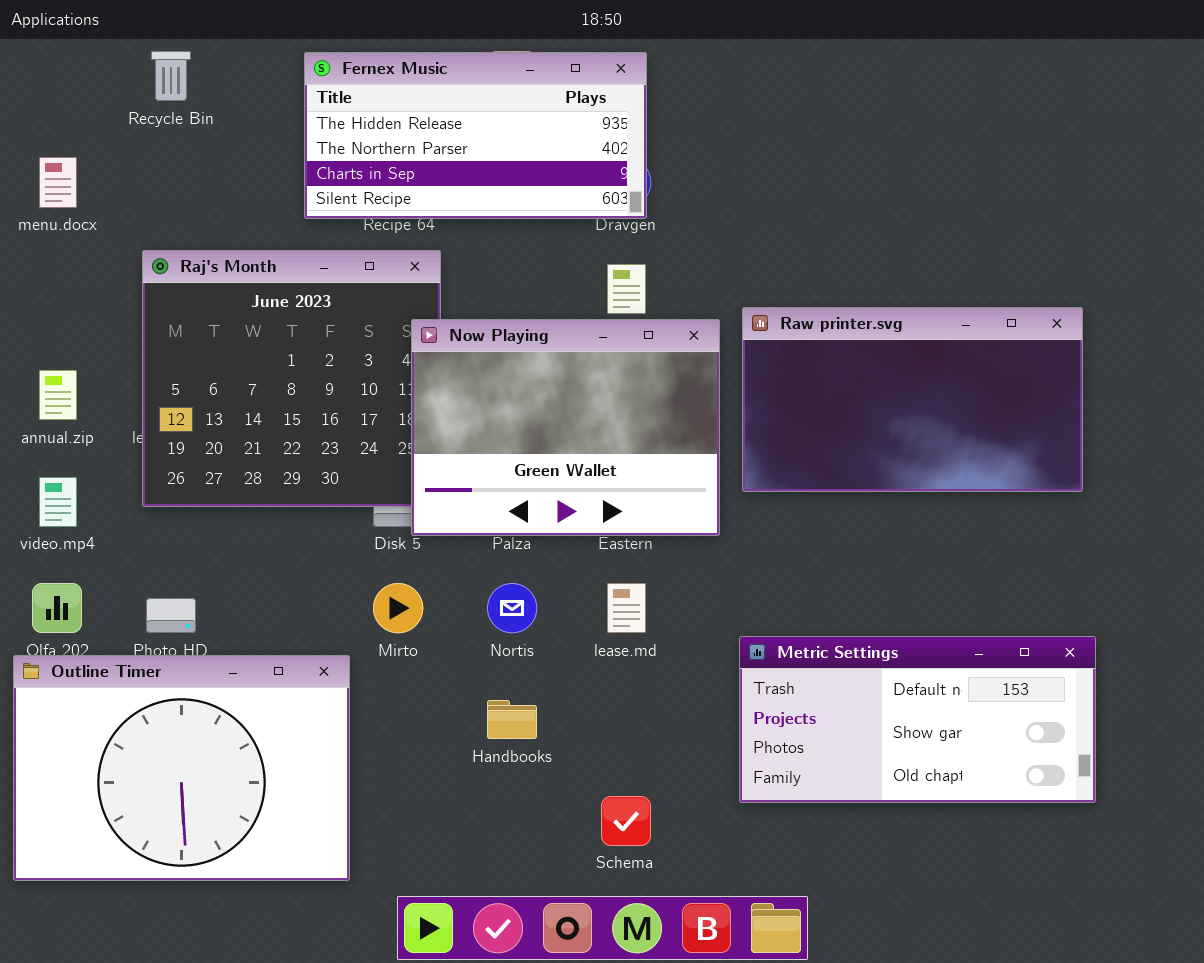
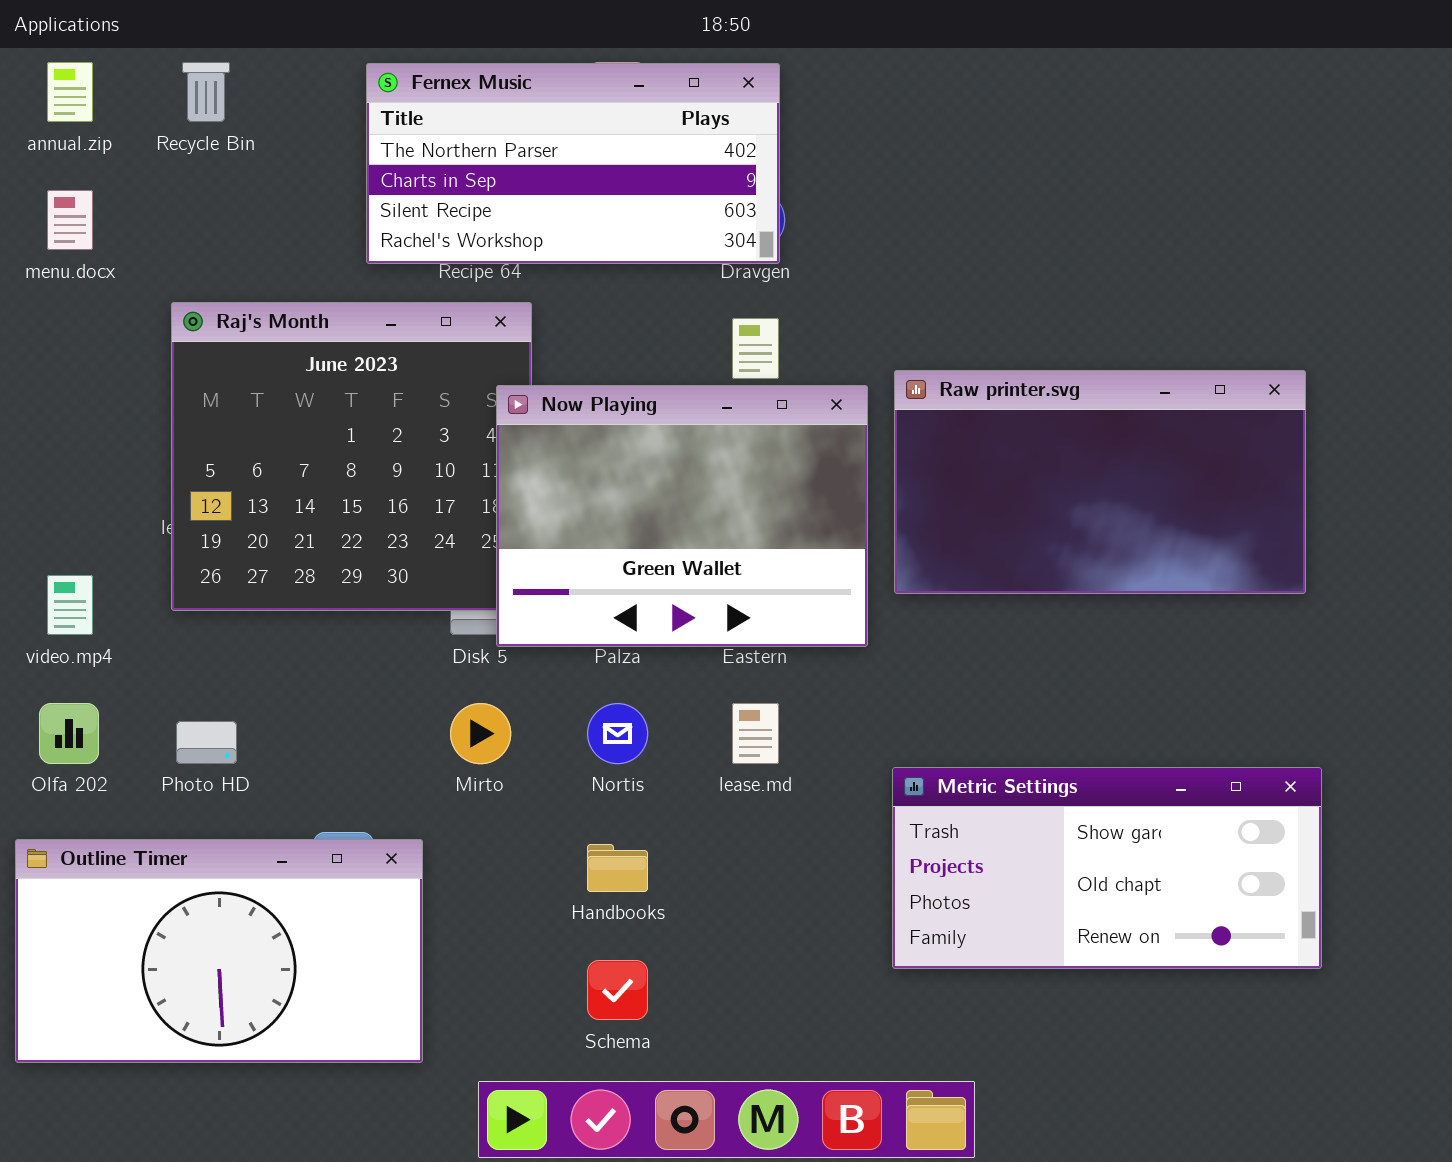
Fernex Music: [304,52,647,219] -> [366,63,780,264], scrolled down 1 row
annual.zip: [39,370,77,420] -> [47,62,93,122], moved
Metric Settings: [739,636,1096,803] -> [892,767,1322,969], scrolled down 1 row
Outline Timer: [13,655,350,881] -> [15,839,423,1063], resized
Schema: [601,796,651,846] -> [587,960,648,1020], moved

